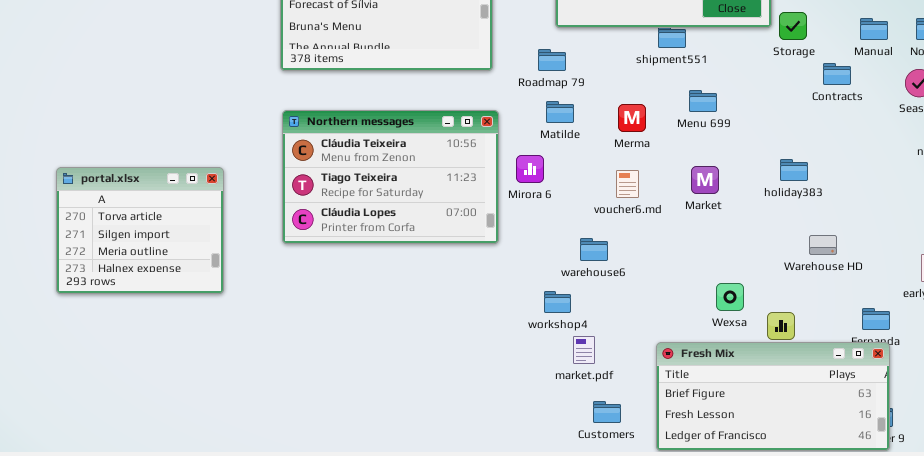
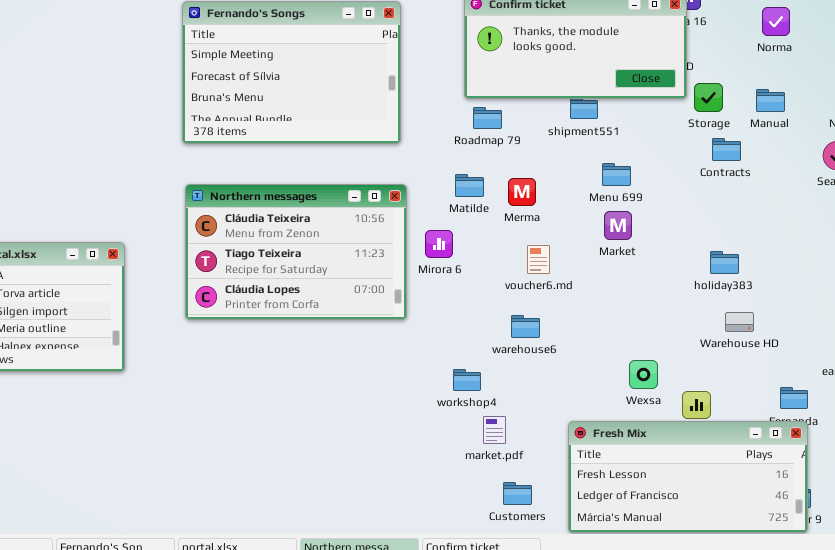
Manual: [860,18,888,40] -> [756,89,785,112], moved
Roadmap 79: [538,49,566,71] -> [473,107,502,129], moved
Contracts: [823,63,851,85] -> [712,138,741,161], moved
Merma: [618,104,646,132] -> [508,178,536,206], moved
holiday383: [780,159,808,181] -> [710,251,739,274], moved
Market: [691,166,719,194] -> [604,211,632,240], moved
warehouse6: [580,238,608,261] -> [511,315,540,338], moved
Fresh Mix: [656,342,890,451] -> [568,421,808,533], scrolled down 1 row

